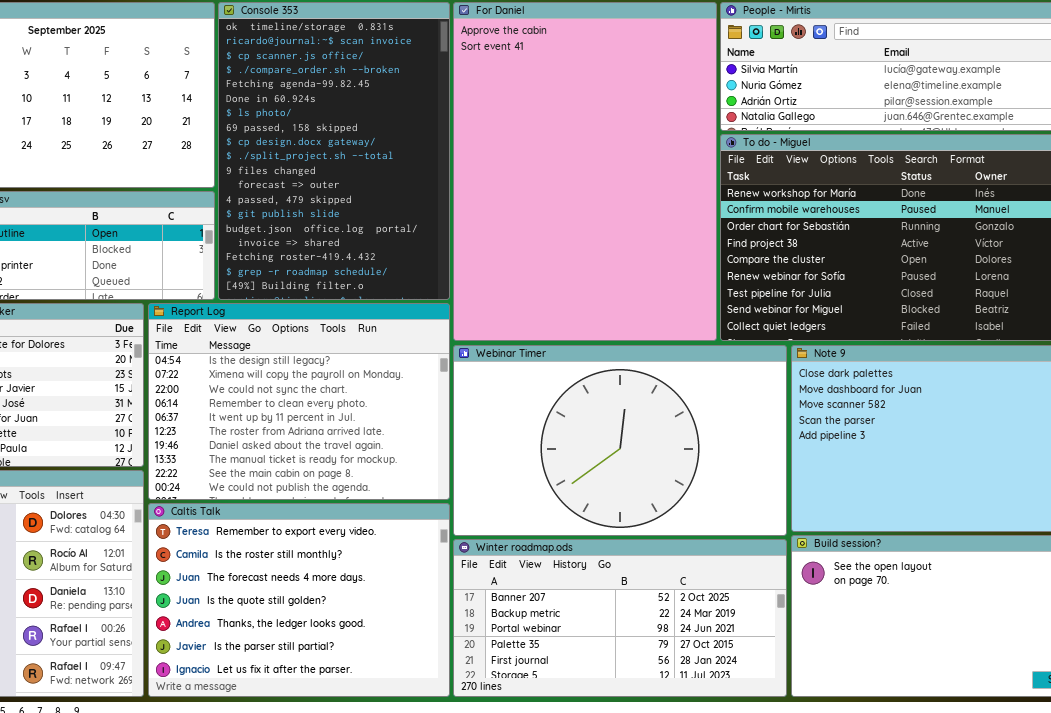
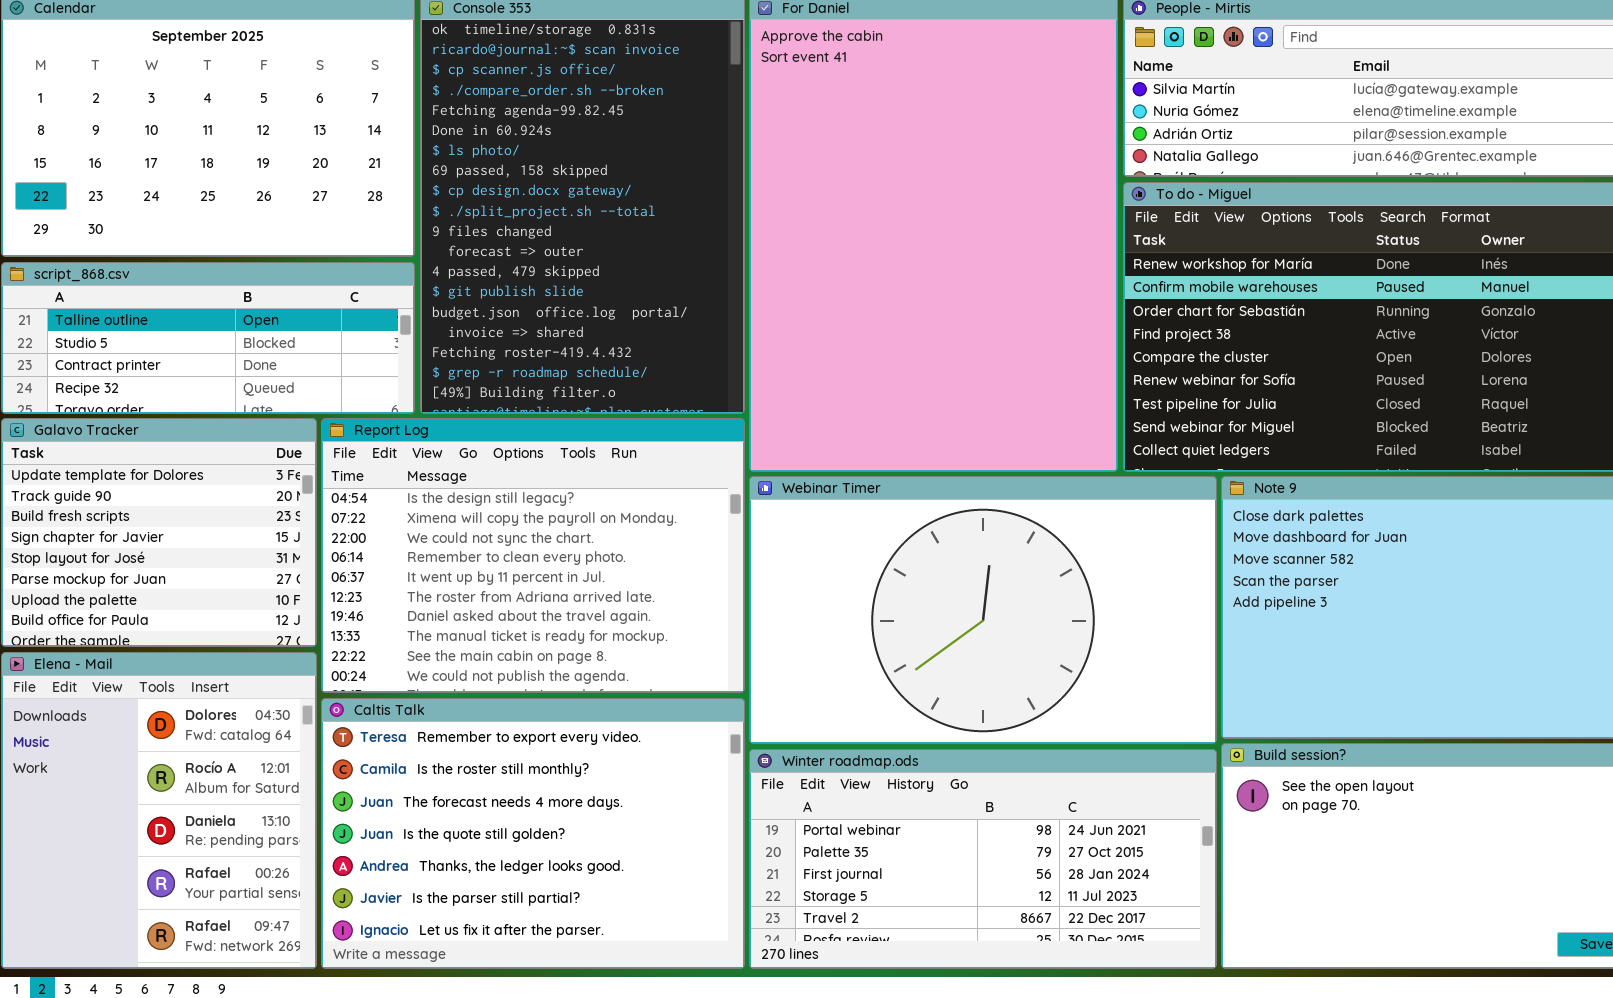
Winter roadmap.ods: [453,539,787,697] -> [749,749,1217,969], scrolled down 2 rows

